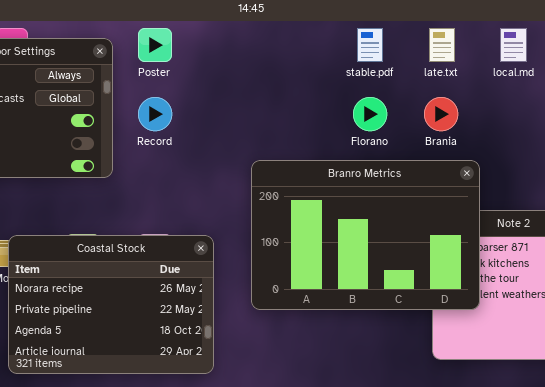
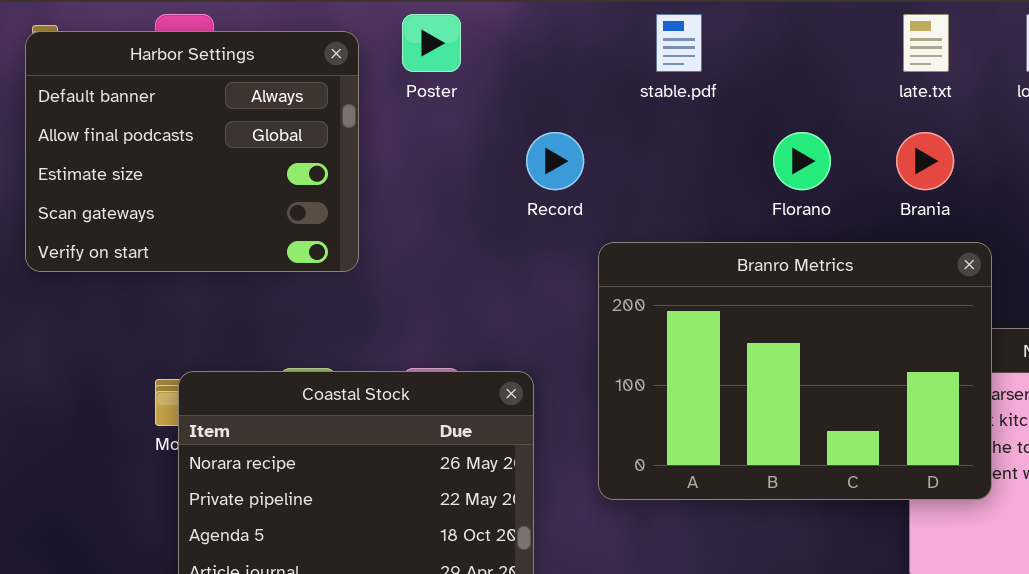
stable.pdf: [357,28,383,62] -> [656,14,702,72], moved
Record: [138,97,172,131] -> [526,132,584,190], moved

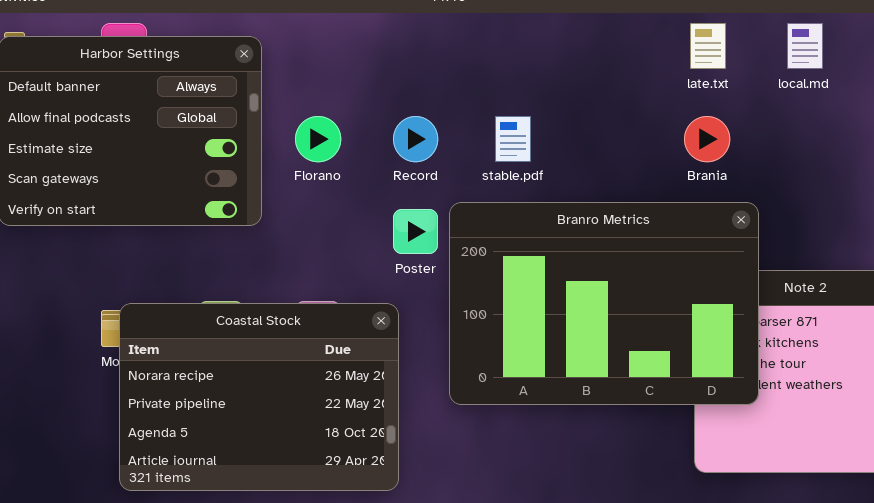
Poster: [402,14,461,72] -> [393,209,438,254], moved
stable.pdf: [656,14,702,72] -> [495,116,531,162], moved
Florano: [773,132,831,190] -> [295,116,341,162], moved

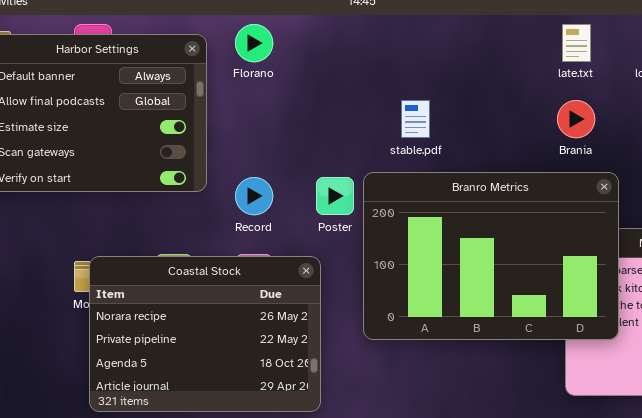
Florano: [295,116,341,162] -> [235,24,273,62], moved
Record: [393,116,438,162] -> [235,177,273,215], moved

